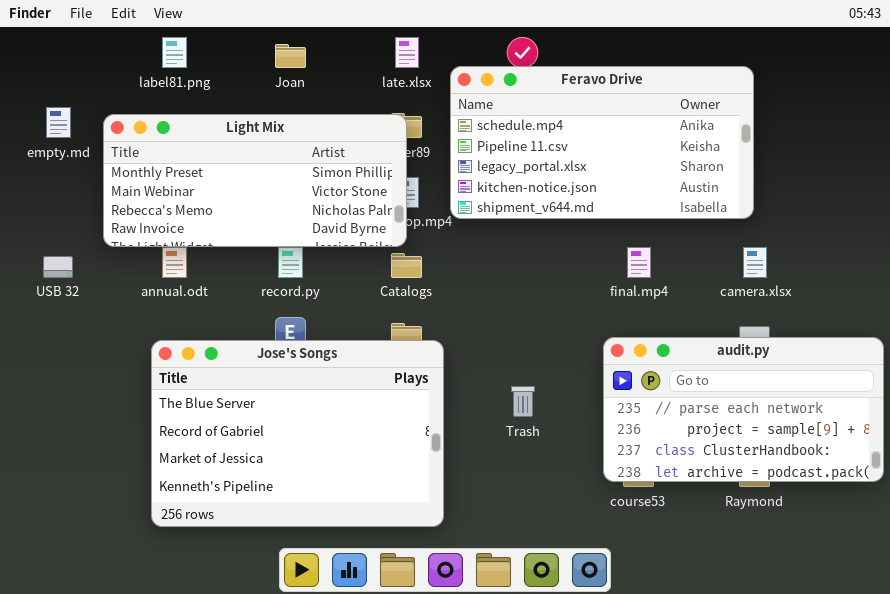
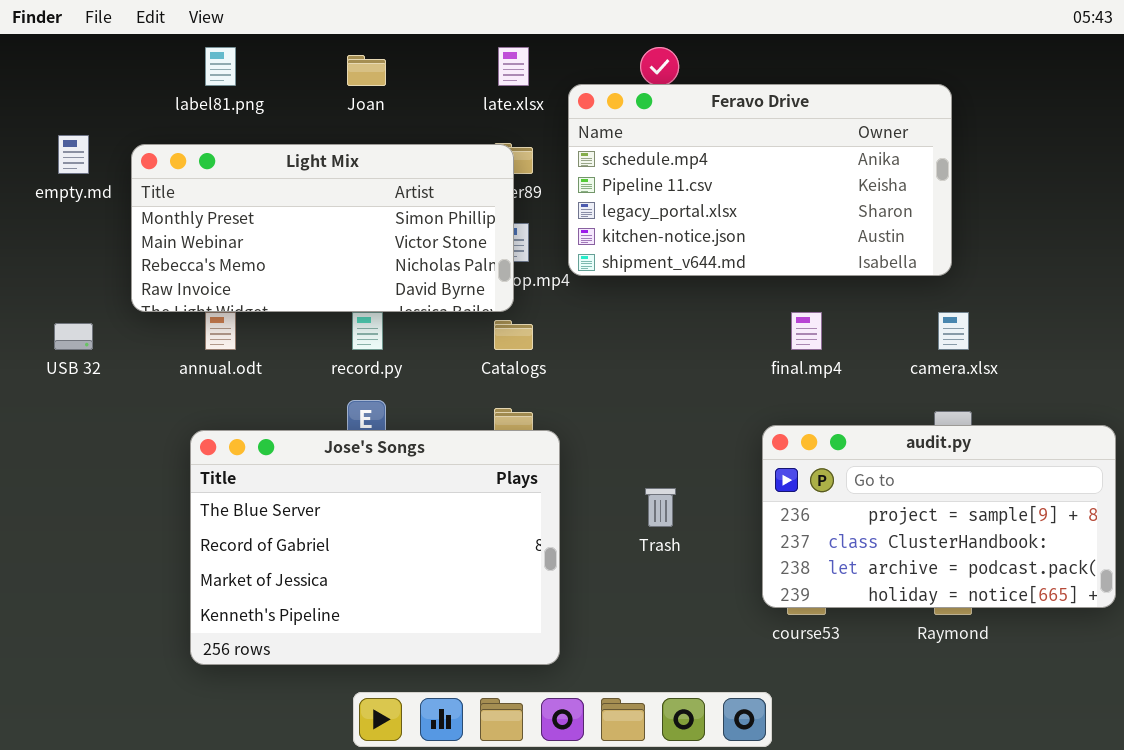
audit.py: [603,337,884,482] -> [762,425,1116,608], scrolled down 1 row

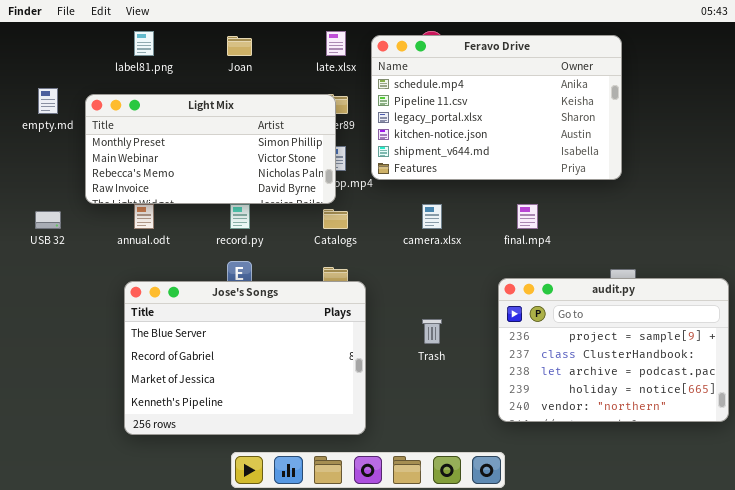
Feravo Drive: [568,84,952,276] -> [371,35,622,180], resized
camera.xlsx: [938,312,969,350] -> [422,204,442,229], moved
audit.py: [762,425,1116,608] -> [498,278,729,422], resized

